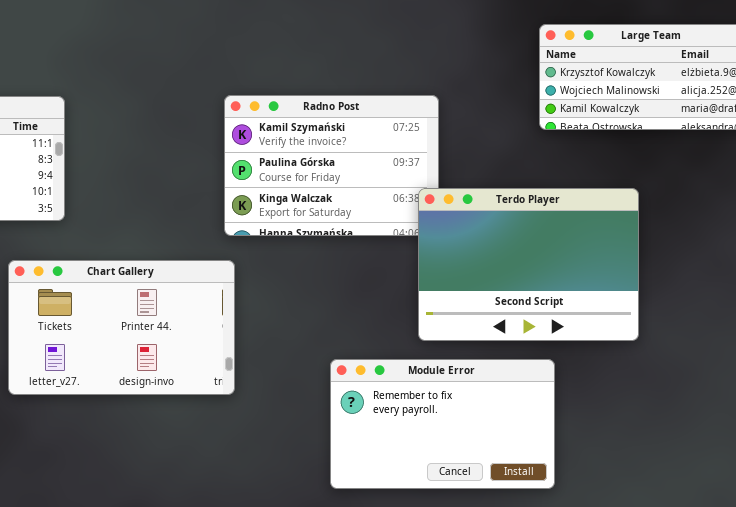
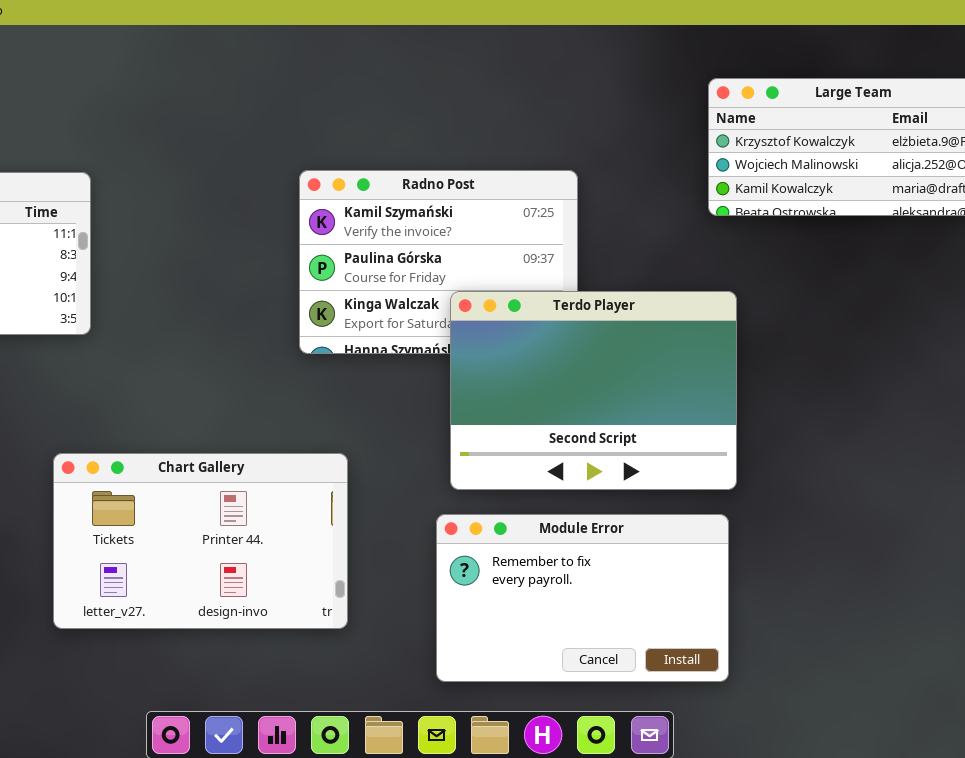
Terdo Player: [418,188,639,341] -> [450,291,737,490], moved
Chart Gallery: [8,260,235,395] -> [53,453,348,629], moved

